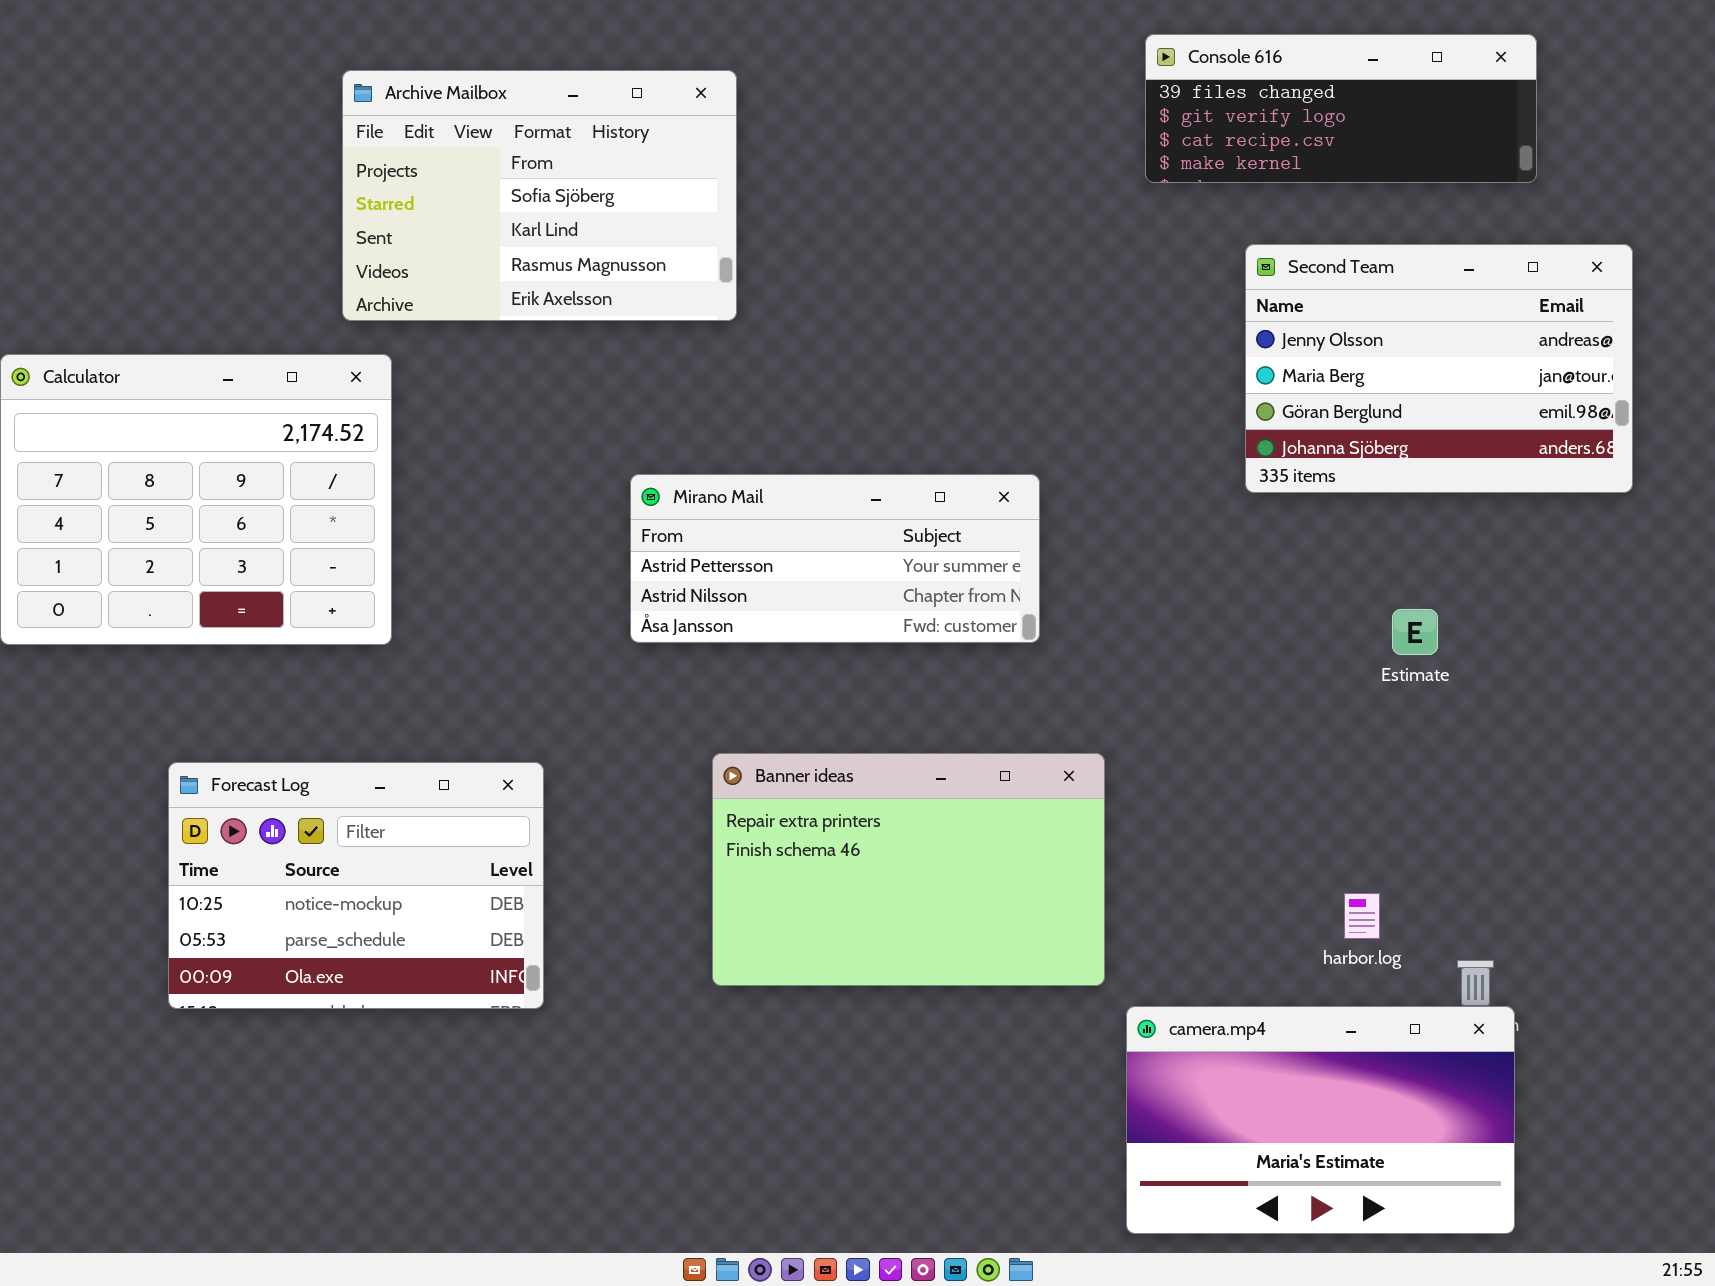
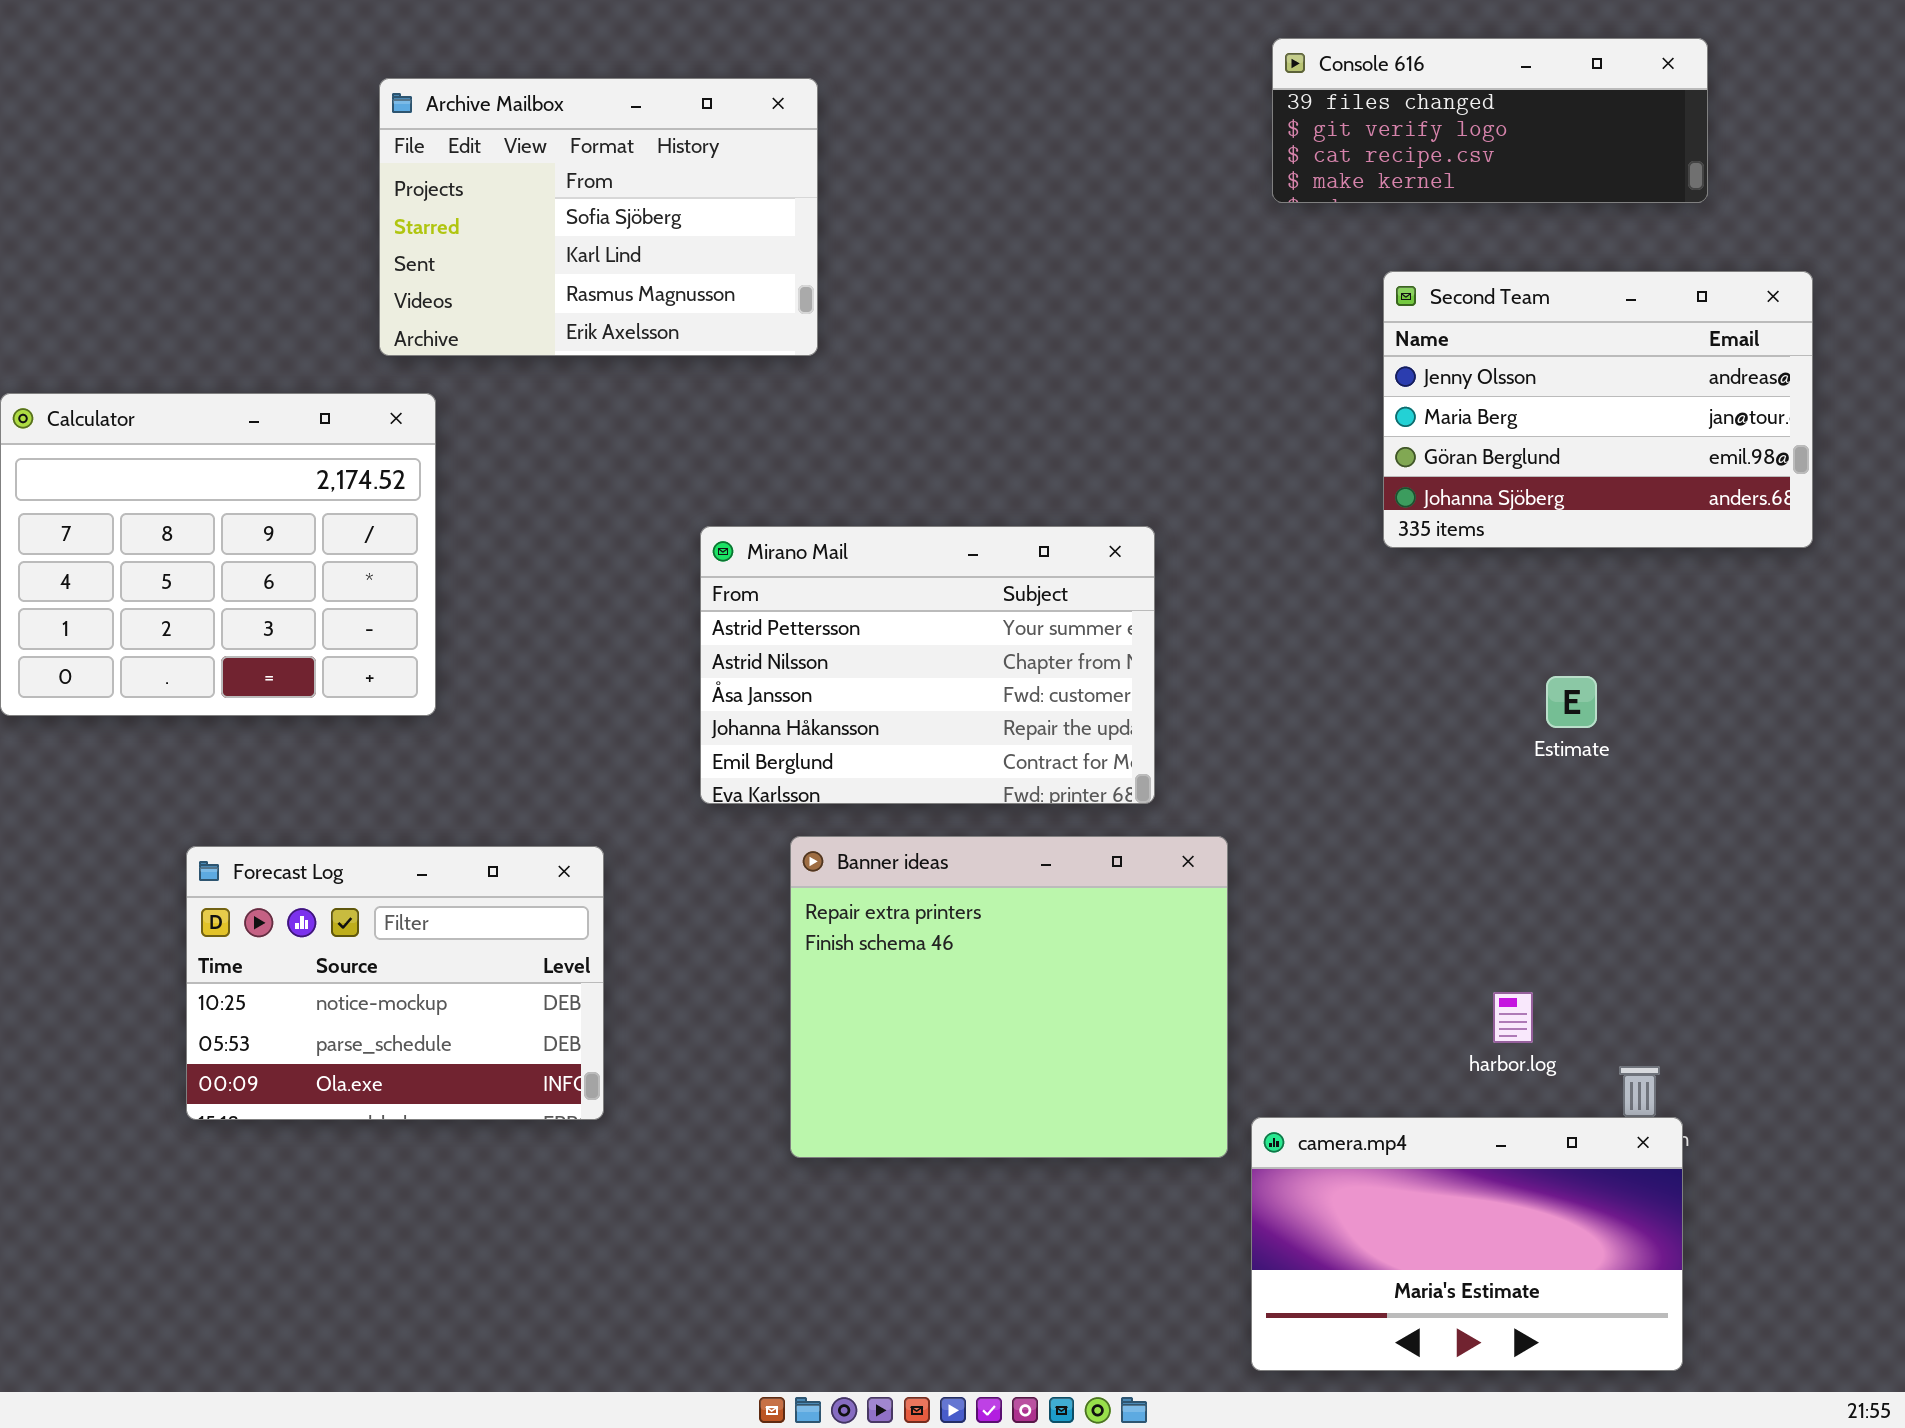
Mirano Mail: [630,474,1040,643] -> [700,526,1155,804], resized
Banner ideas: [712,753,1105,986] -> [790,836,1228,1158], resized

